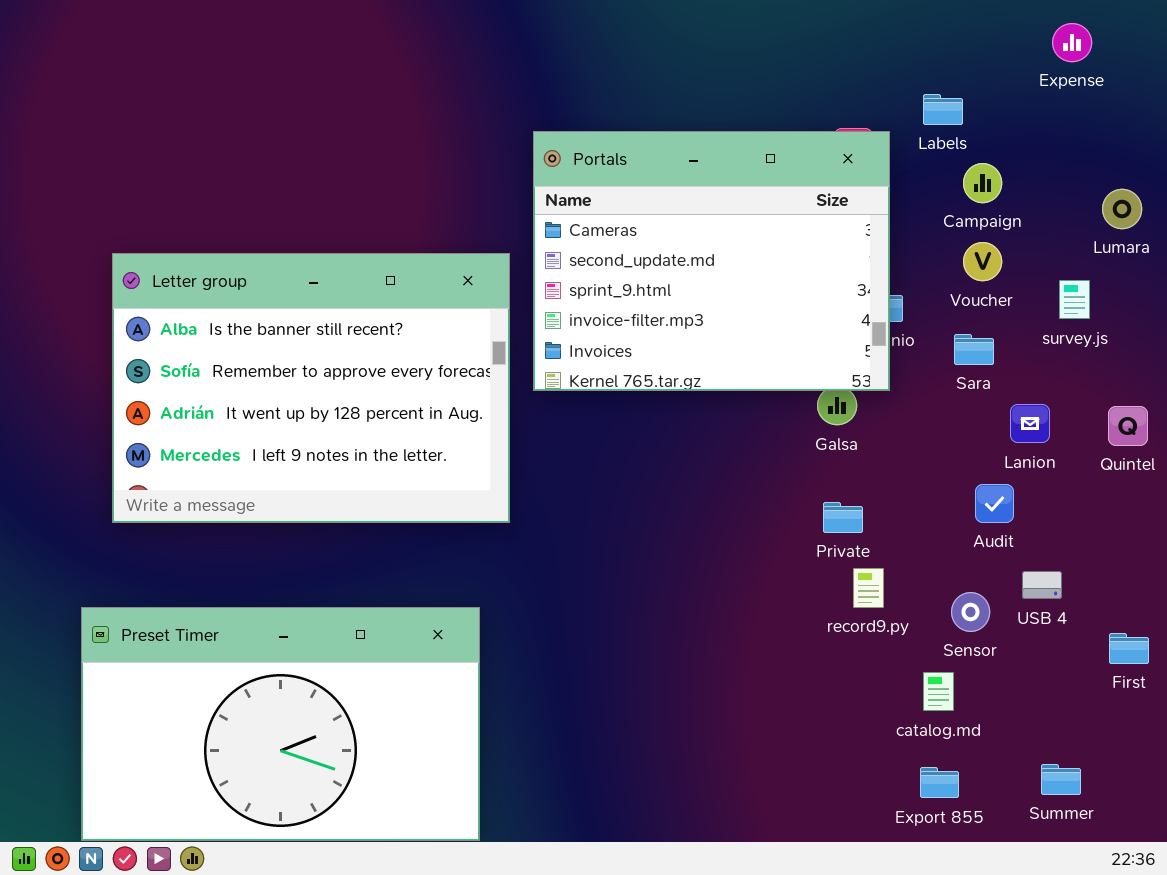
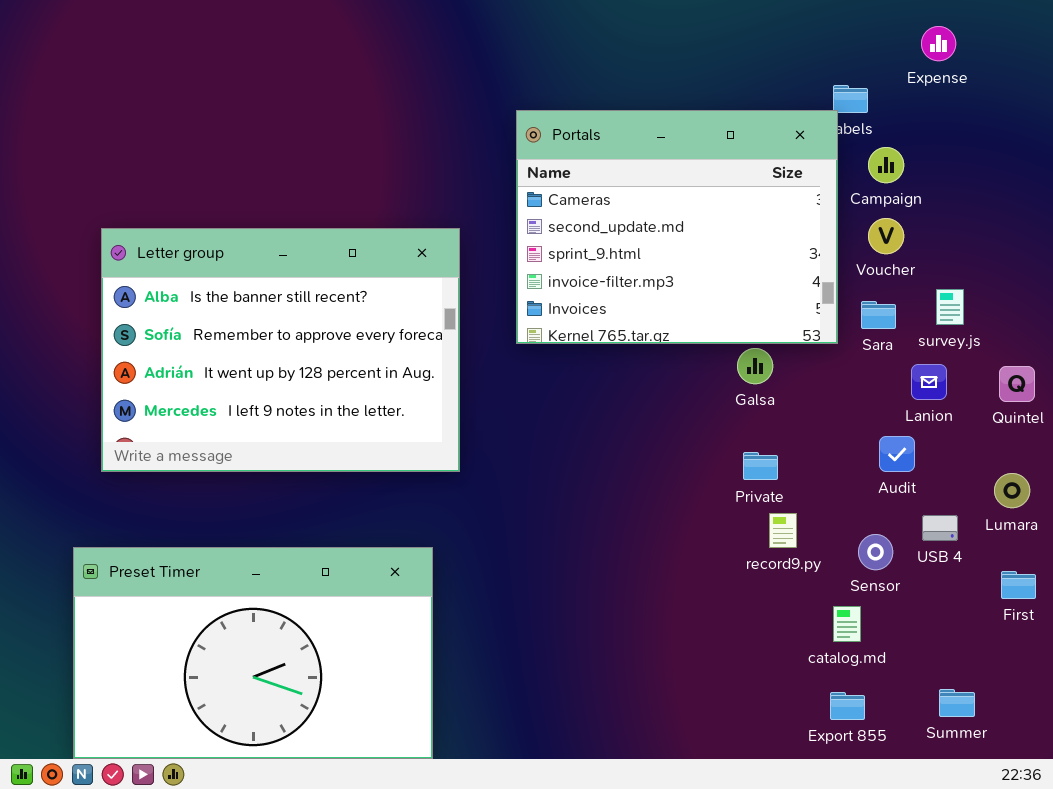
Expense: [1052,23,1092,62] -> [921,26,956,61], moved
Portals: [533,131,890,391] -> [516,110,838,344], moved
Lumara: [1102,189,1142,229] -> [994,473,1030,508], moved
survey.js: [1059,280,1090,319] -> [936,289,964,325], moved

